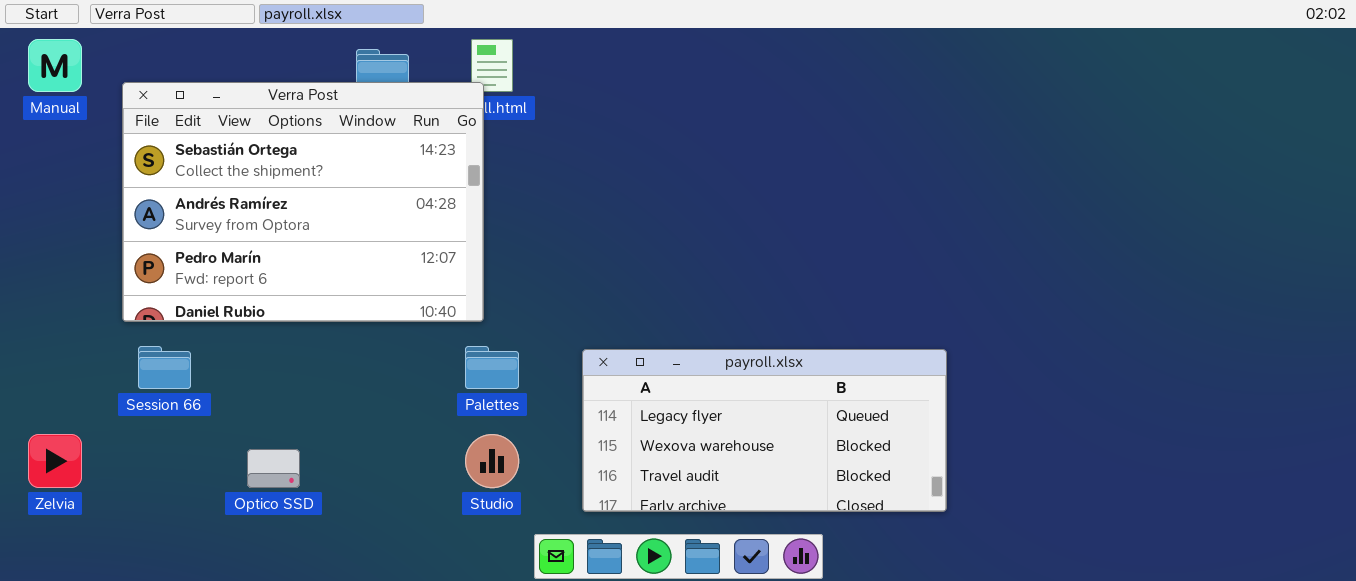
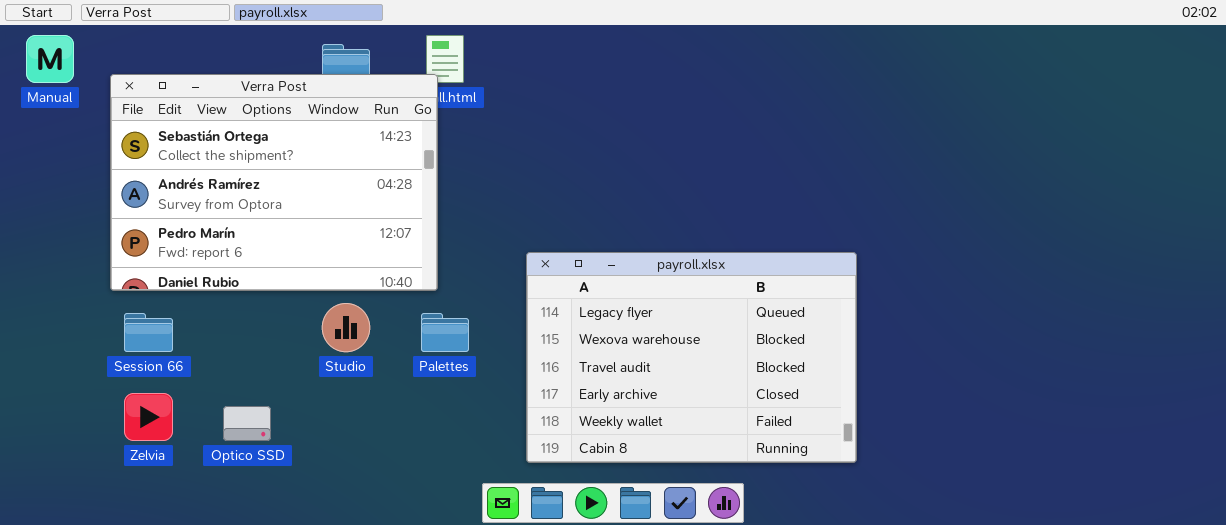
payroll.xlsx: [582,349,947,512] -> [526,252,857,463], resized
Zelvia: [28,434,82,488] -> [124,393,173,441], moved
Studio: [465,434,519,488] -> [322,303,370,352], moved

